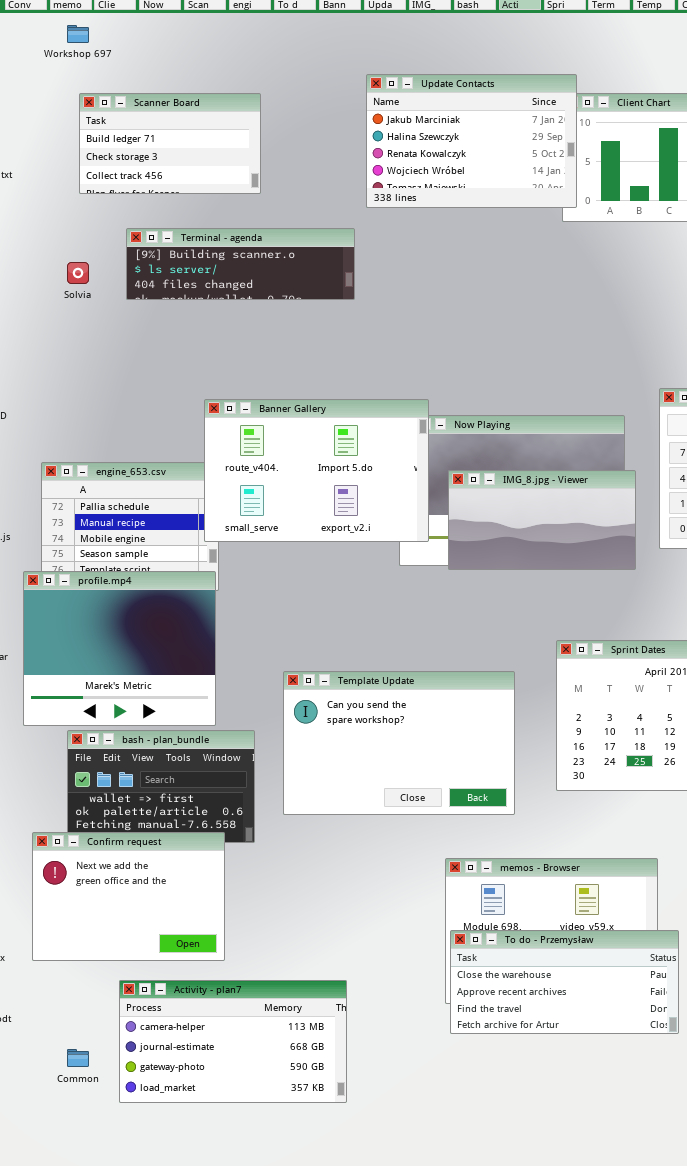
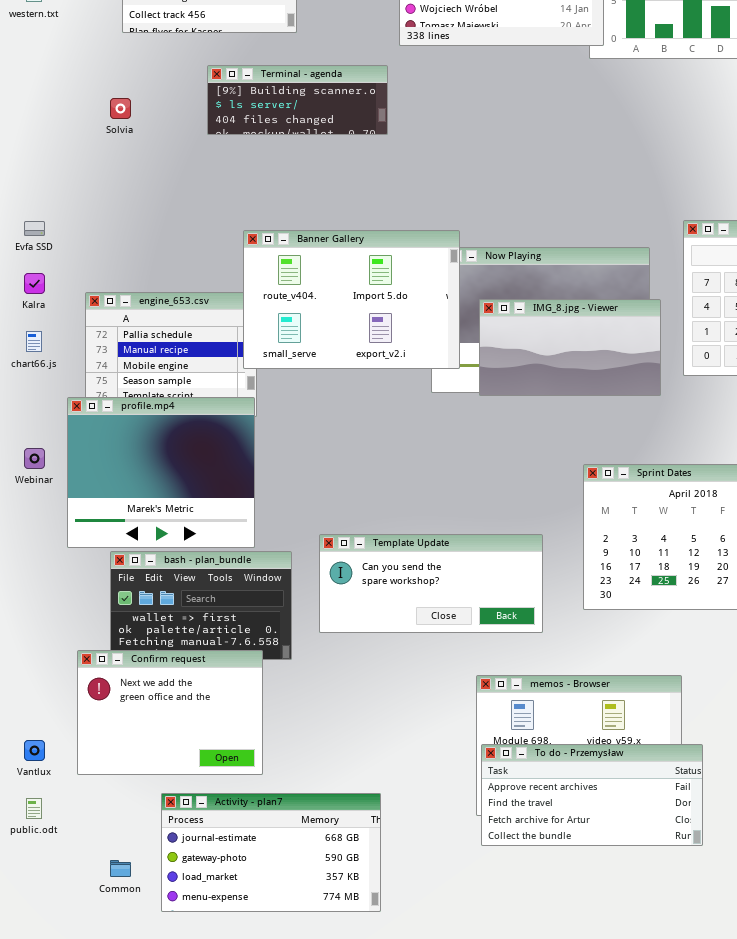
Terminal - agenda: [126,228,355,300] -> [207,65,388,135], resized
Template Update: [283,671,515,815] -> [319,534,543,633], resized
To do - Przemysław: [450,930,679,1034] -> [481,744,703,846], scrolled down 1 row
Activity - plan7: [119,980,347,1103] -> [161,793,381,912], scrolled down 1 row

